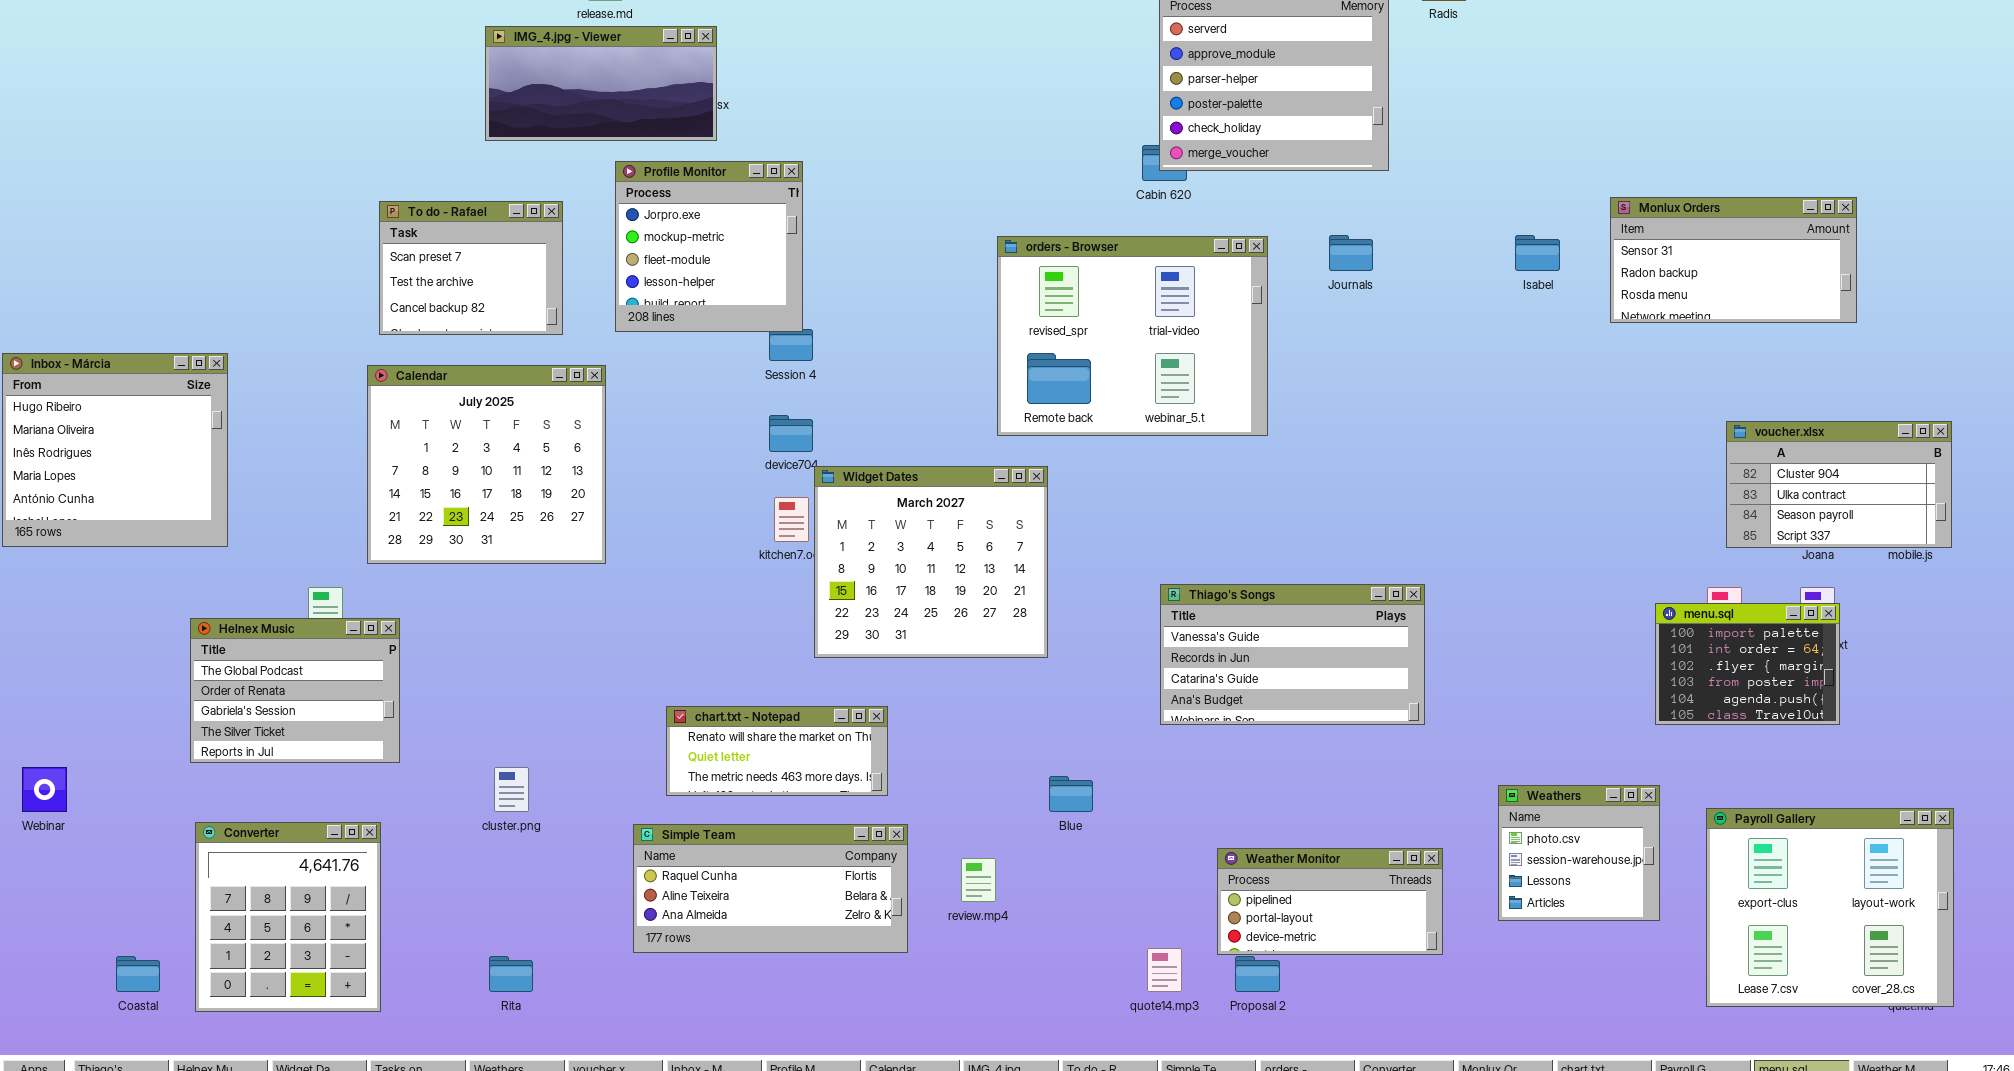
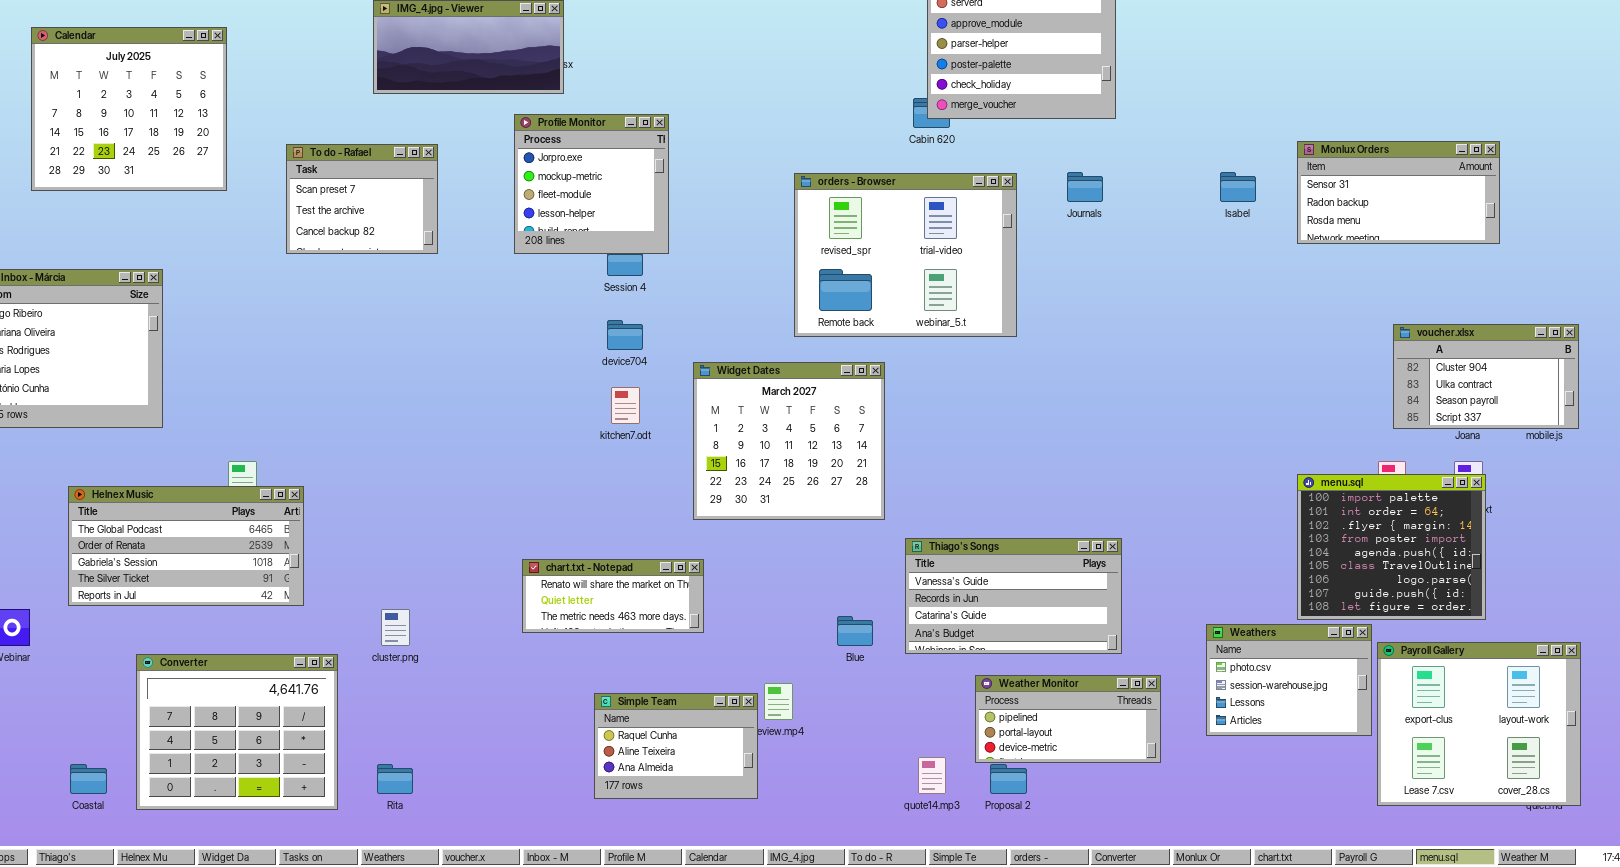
Profile Monitor: [615,161,803,332] -> [514,114,669,254], moved
Calendar: [367,365,606,564] -> [31,27,227,191], moved
Widget Dates: [814,466,1048,658] -> [693,362,885,520], moved
Thiago's Songs: [1160,584,1425,725] -> [905,538,1122,654], moved
menu.sql: [1655,603,1840,725] -> [1297,474,1486,620], resized
Helnex Music: [190,618,400,763] -> [68,486,304,606], resized
Weathers: [1498,785,1660,921] -> [1206,624,1372,736], resized
Converter: [195,822,381,1012] -> [136,654,338,810], resized
Simple Team: [633,824,908,953] -> [594,693,758,799], moved, resized

